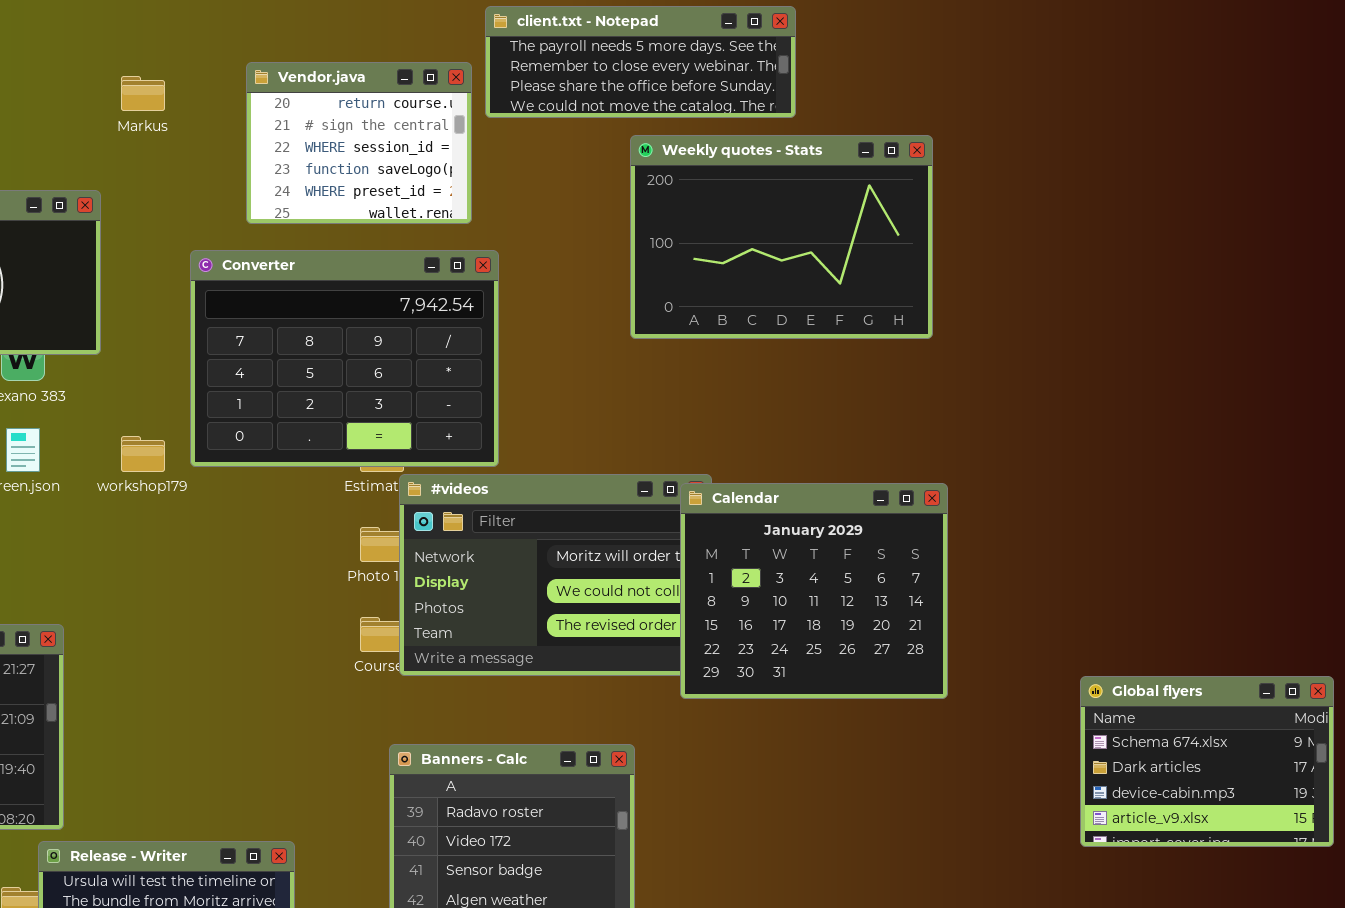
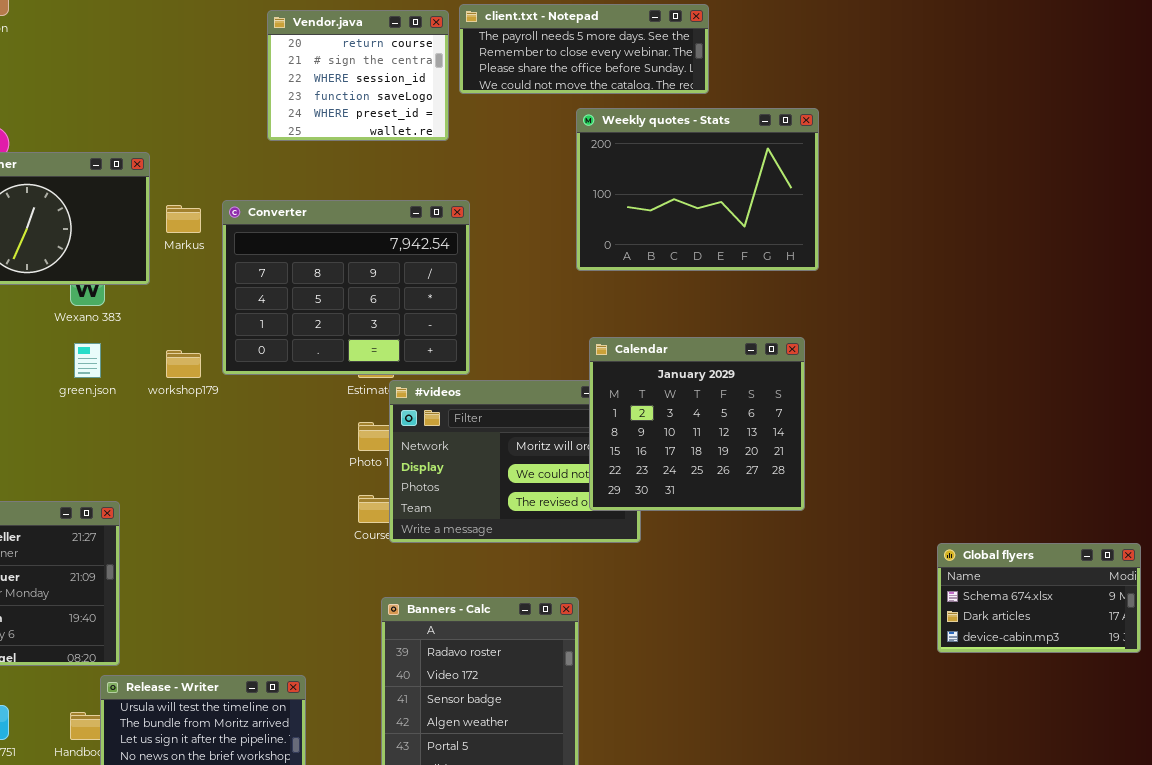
Vendor.java: [246,62,472,224] -> [267,10,449,141], moved
Markus: [121,76,165,111] -> [166,205,201,233], moved
Calendar: [680,483,948,699] -> [589,337,805,511], moved
Global flyers: [1080,676,1334,847] -> [937,543,1141,653], resized

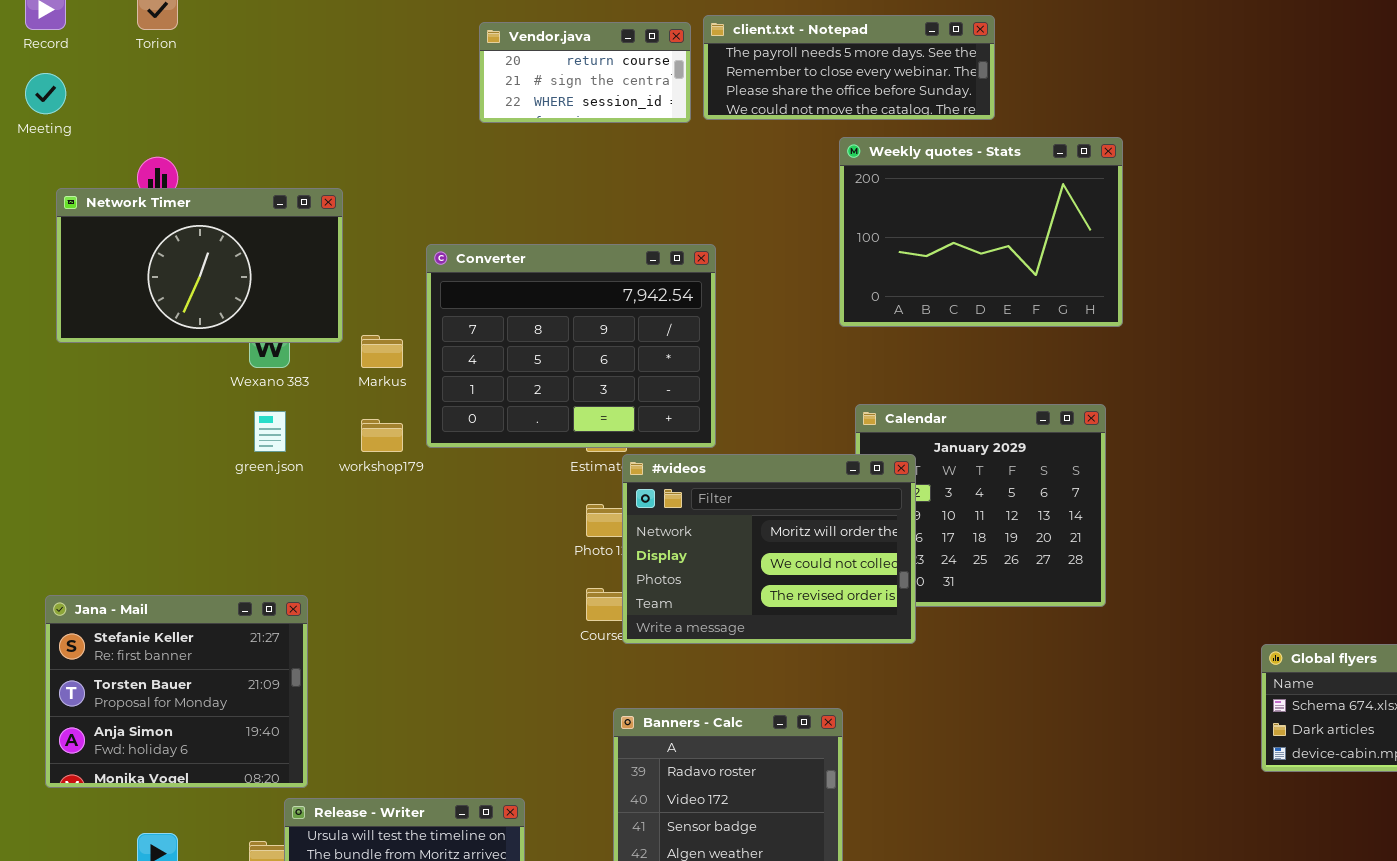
Vendor.java: [267,10,449,141] -> [479,22,691,123], resized
Markus: [166,205,201,233] -> [361,335,403,368], moved
#videos: [389,380,641,543] -> [622,454,916,644], raised

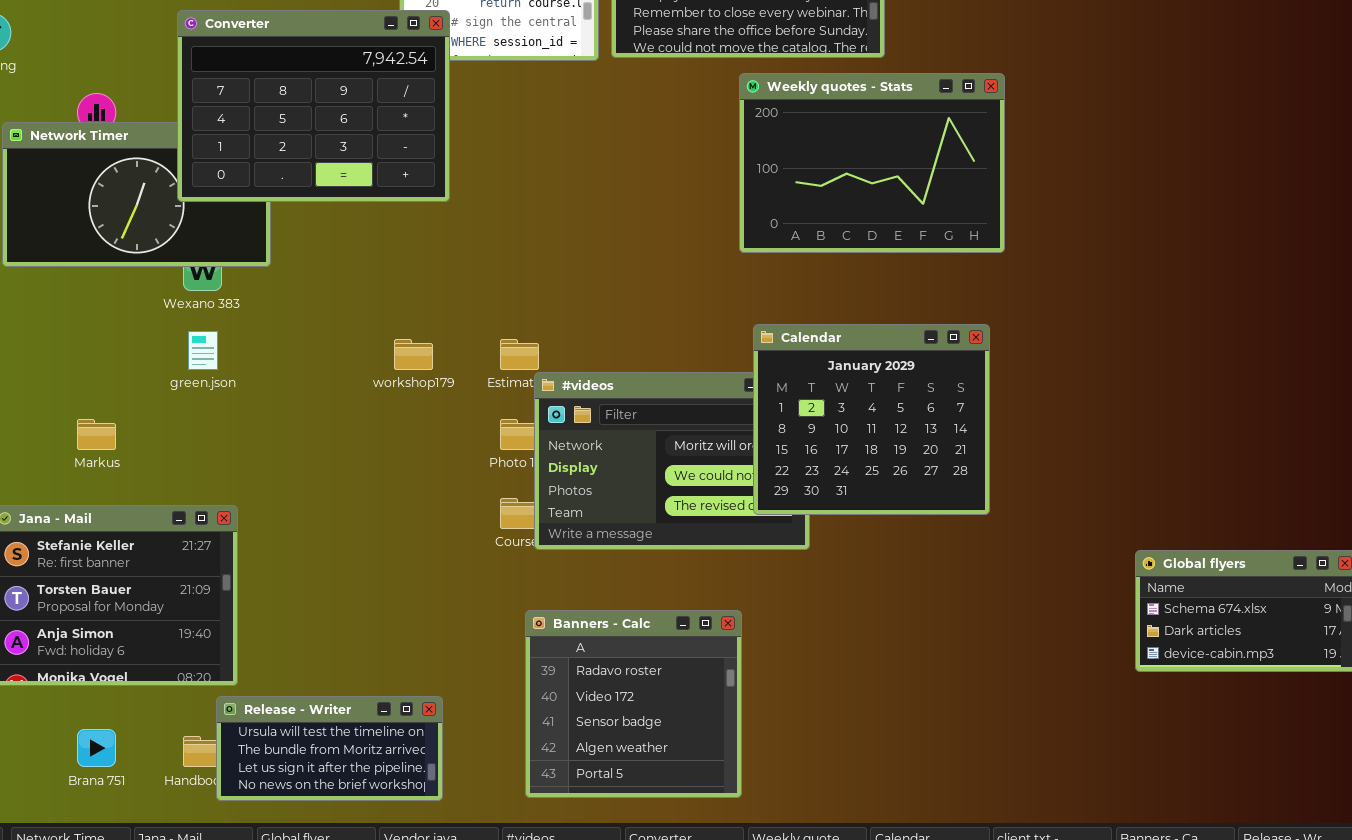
Converter: [426,244,716,448] -> [177,10,450,202], moved
Markus: [361,335,403,368] -> [77,419,116,450], moved
Calendar: [855,404,1106,607] -> [753,324,990,515], raised
workshop179: [361,419,403,452] -> [394,339,433,370], moved

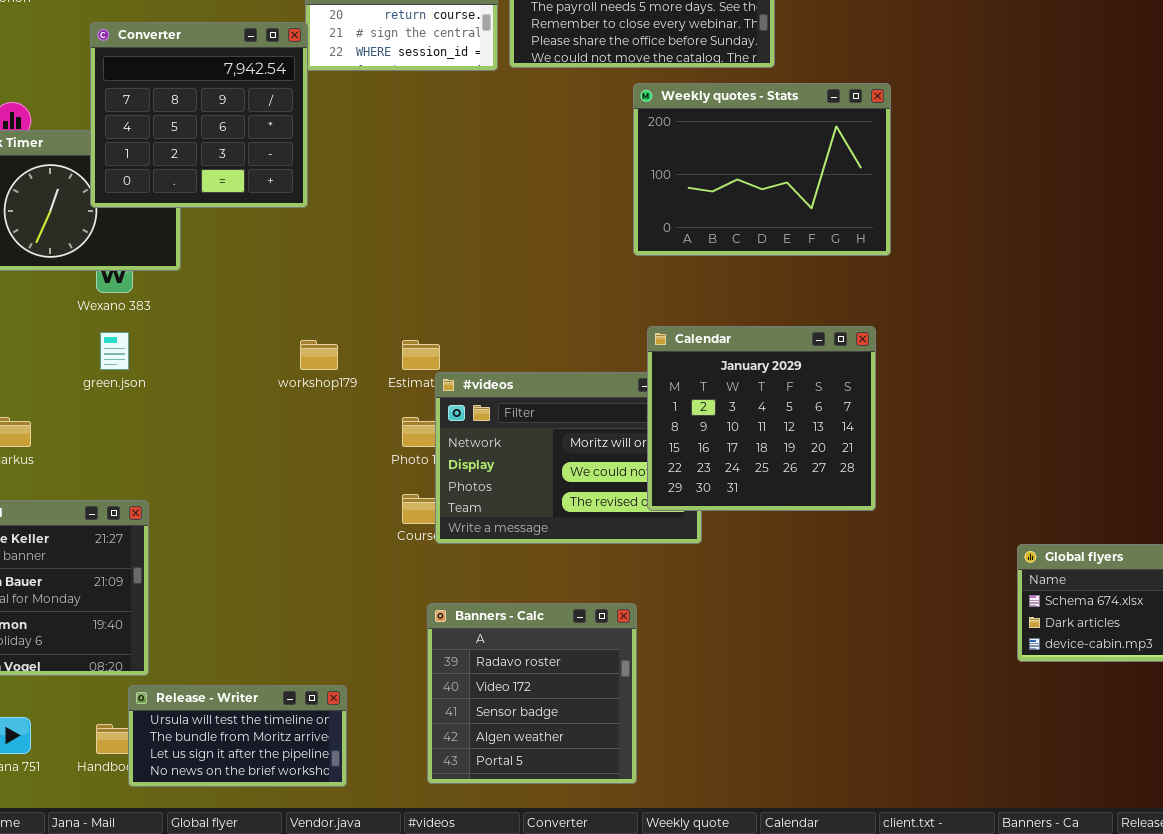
Converter: [177,10,450,202] -> [90,22,308,208], resized

